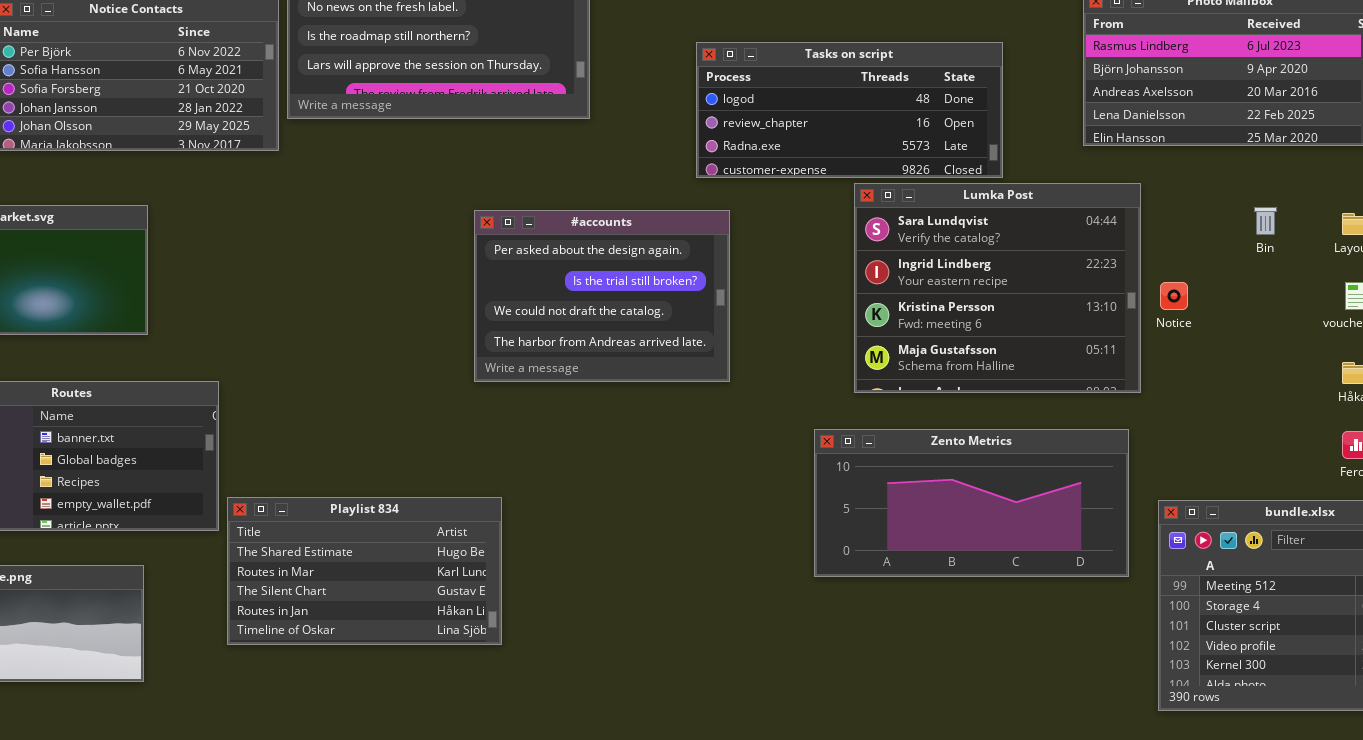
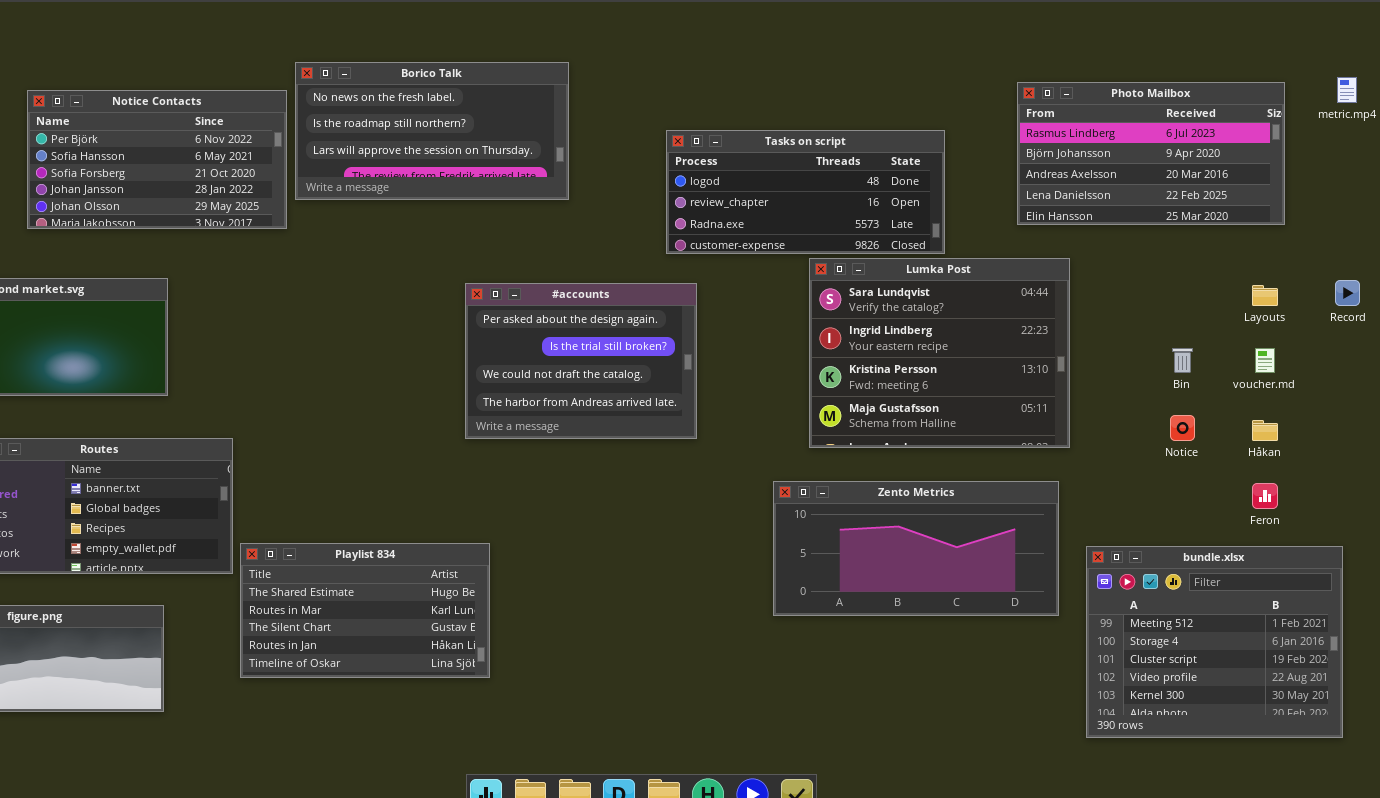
Bin: [1254,207,1277,235] -> [1172,348,1193,373], moved
Notice: [1160,282,1188,310] -> [1170,415,1195,441], moved

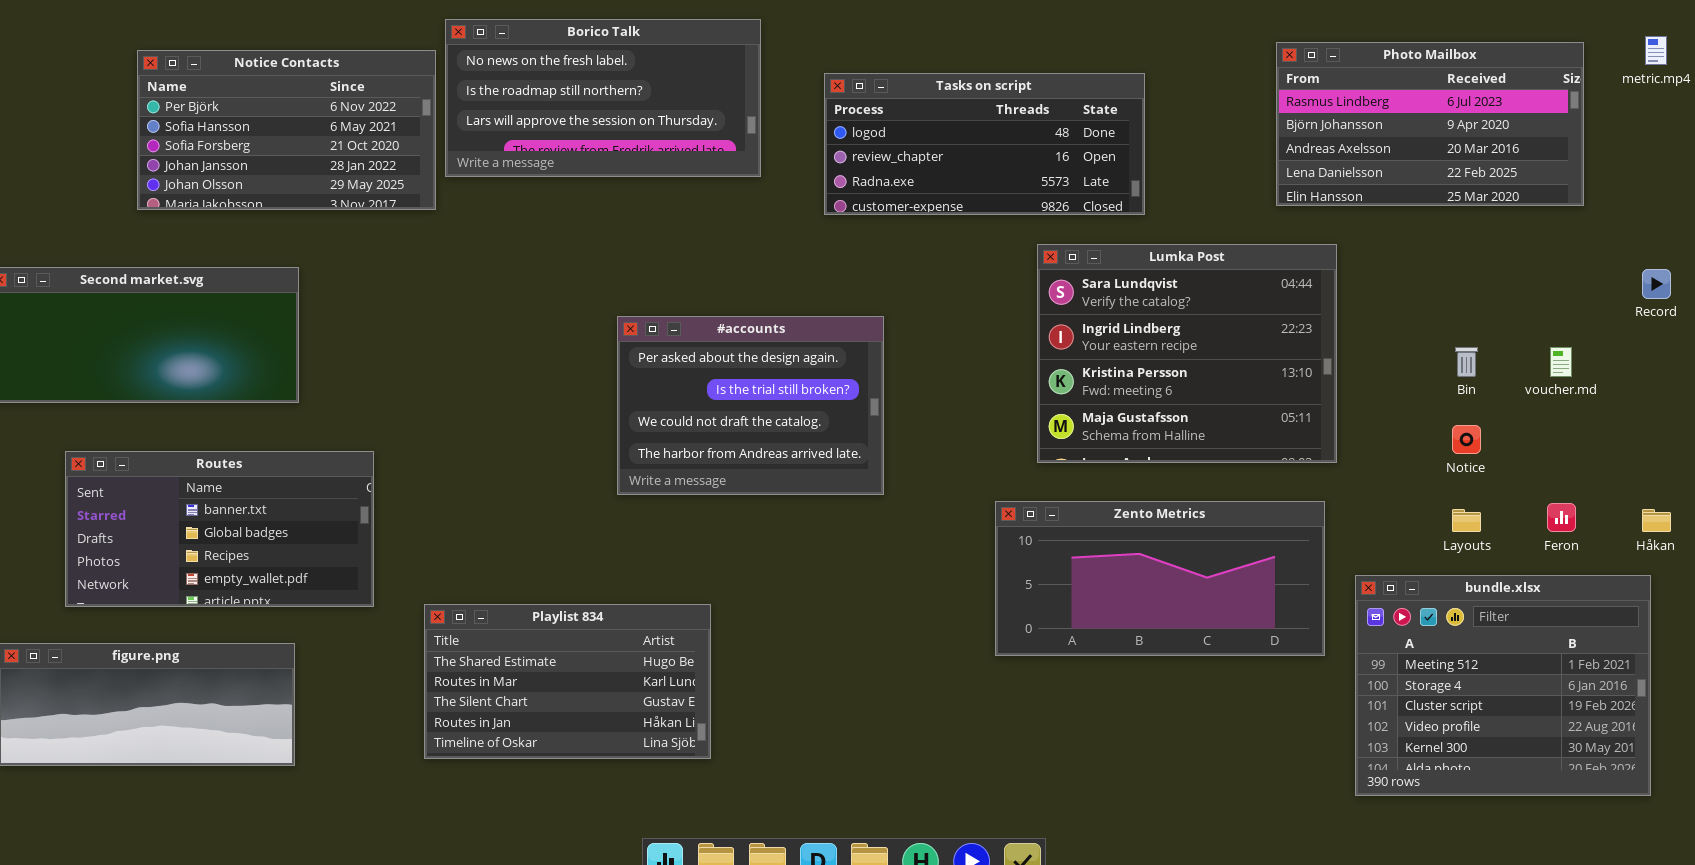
Tasks on script: [666,130,945,254] -> [824,73,1145,215], moved
#accounts: [465,283,697,439] -> [617,316,884,495], moved
Layouts: [1252,285,1278,306] -> [1452,509,1481,532], moved
Håkan: [1252,420,1278,441] -> [1642,509,1671,532], moved
Playlist 834: [240,543,490,678] -> [424,604,711,759], moved

